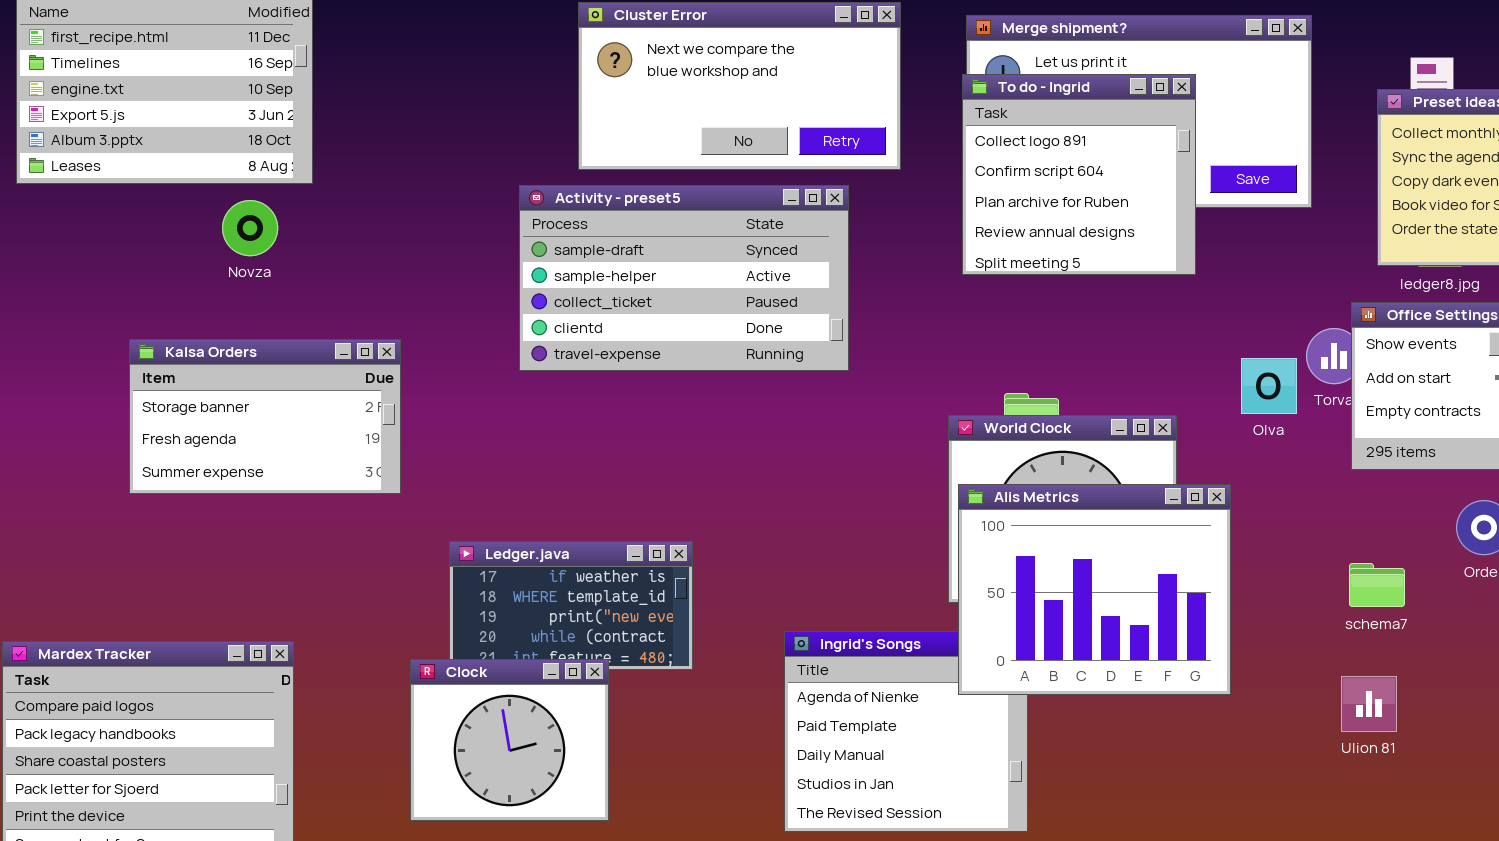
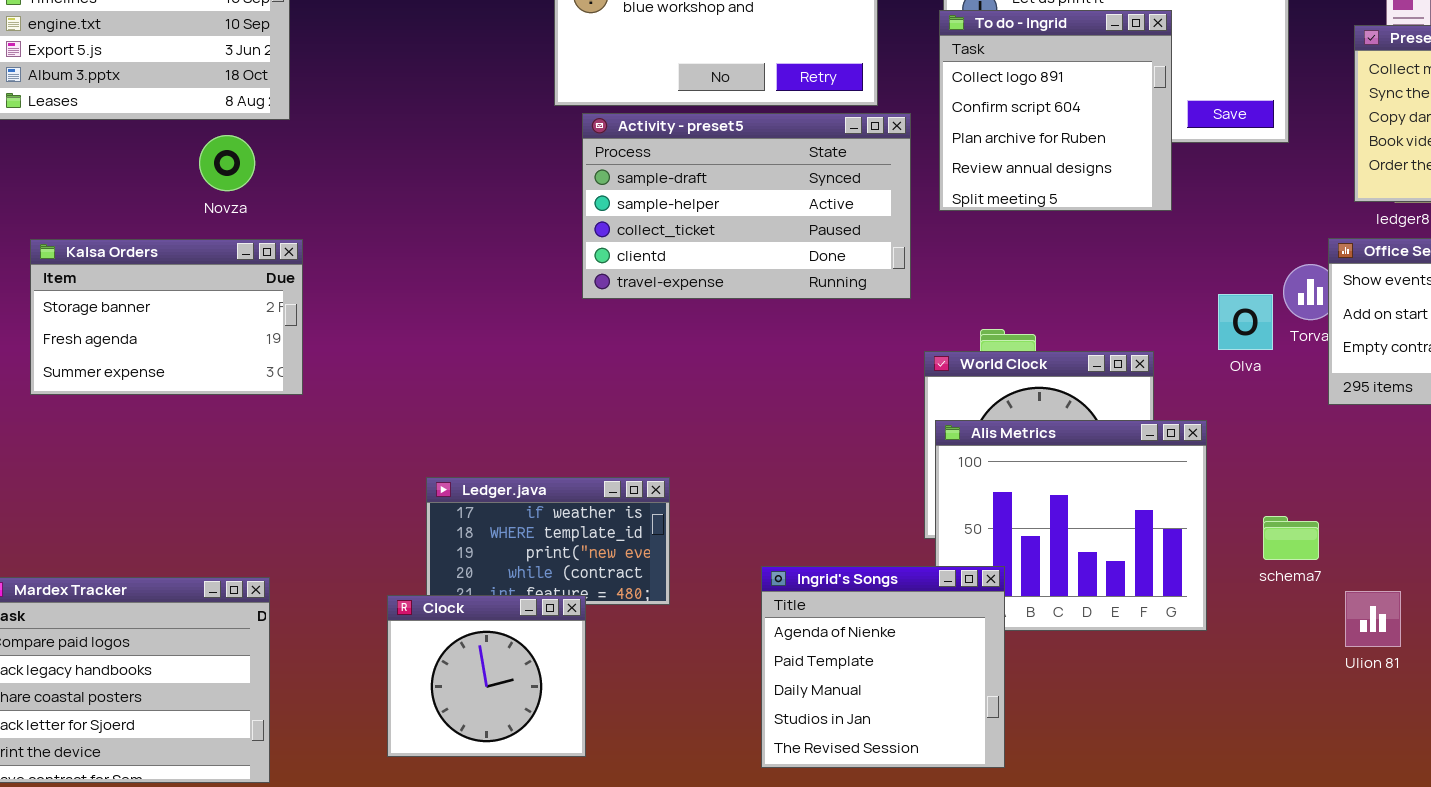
Activity - preset5: [519,185,849,371] -> [582,113,911,299], moved
Kalsa Orders: [129,339,401,494] -> [30,239,303,395], moved
schema7: [1349,563,1405,607] -> [1263,516,1319,560], moved
Ingrid's Songs: [784,631,1028,832] -> [761,566,1005,768], raised
Ulion 81: [1341,676,1397,732] -> [1345,591,1401,647], moved

